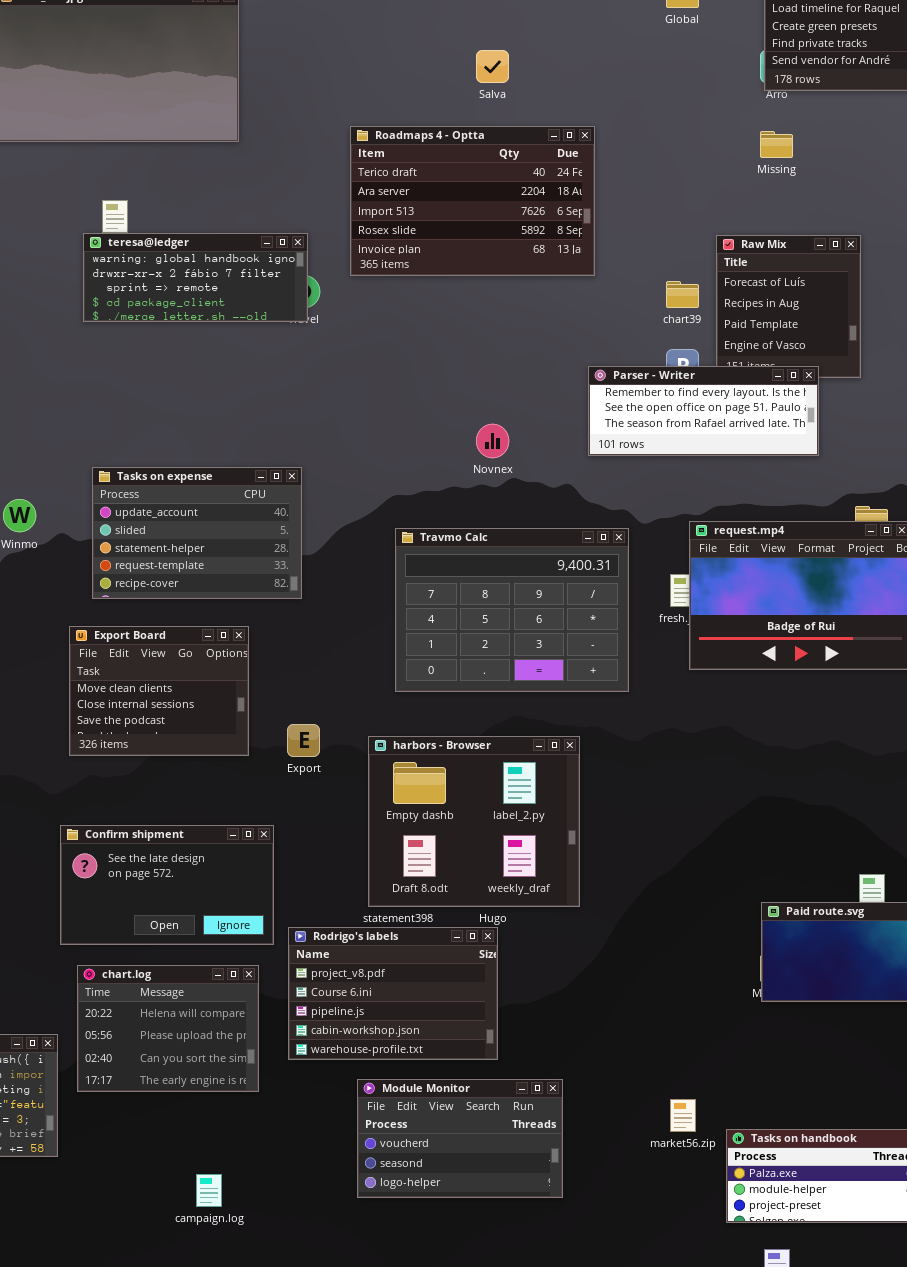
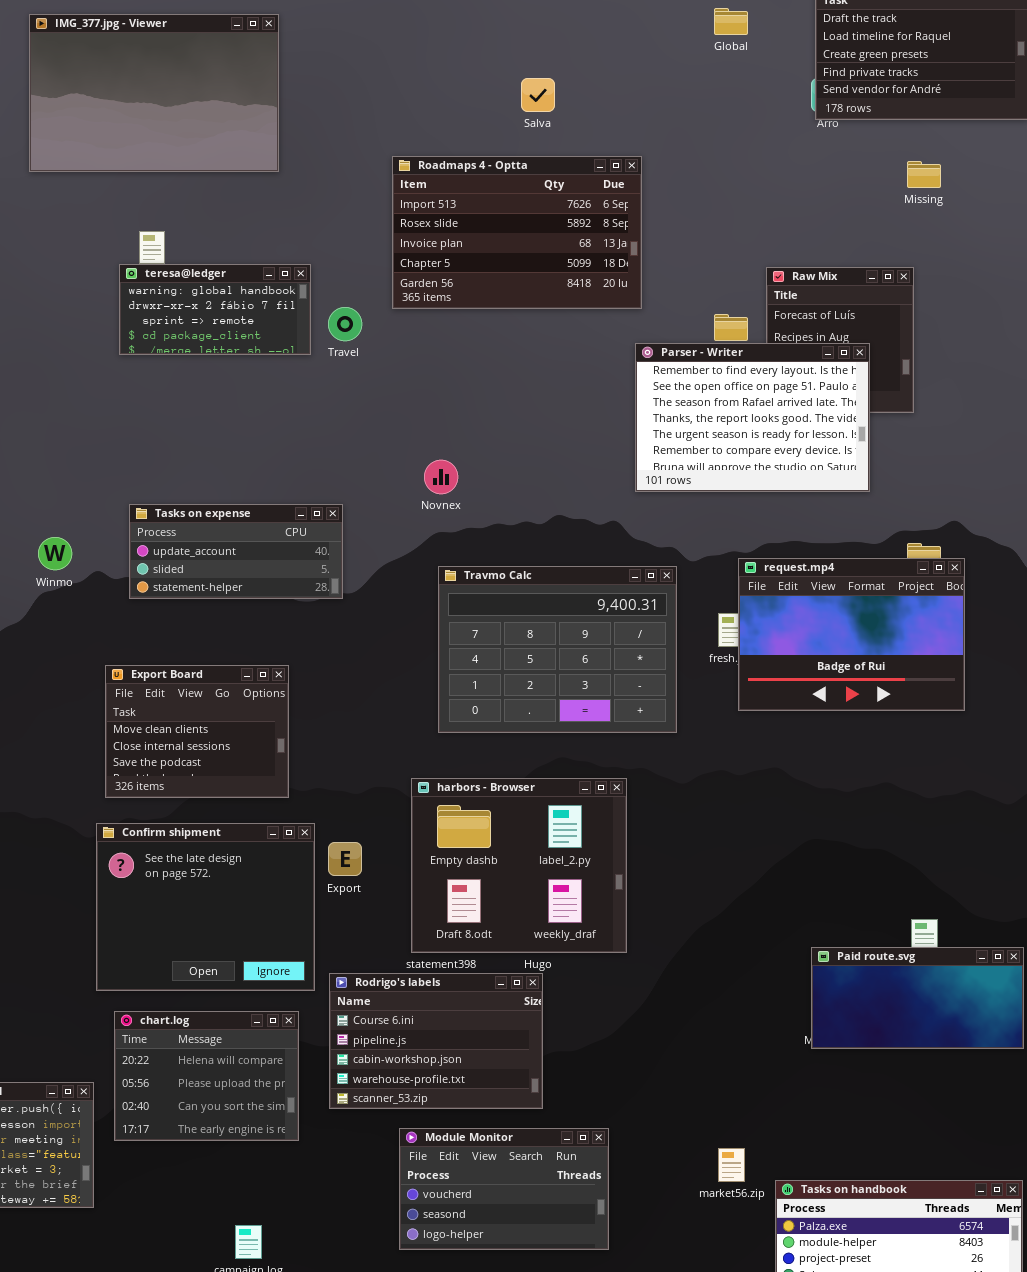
Roadmaps 4 - Optta: [350,126,595,276] -> [392,156,642,309], scrolled down 2 rows
Missing: [760,131,793,158] -> [907,161,941,188], moved
teresa@ledger: [83,233,308,322] -> [119,264,311,355], resized
Parser - Writer: [588,366,819,456] -> [635,343,870,492], resized
Novnex: [476,424,509,458] -> [424,460,458,494], moved
Tasks on expense: [92,467,302,599] -> [129,504,343,599], resized
Export: [287,724,320,757] -> [328,842,362,876], moved
Confirm shipment: [60,825,274,945] -> [96,823,315,991], resized
Rodrigo's labels: [288,927,498,1060] -> [329,973,543,1109], scrolled down 1 row

